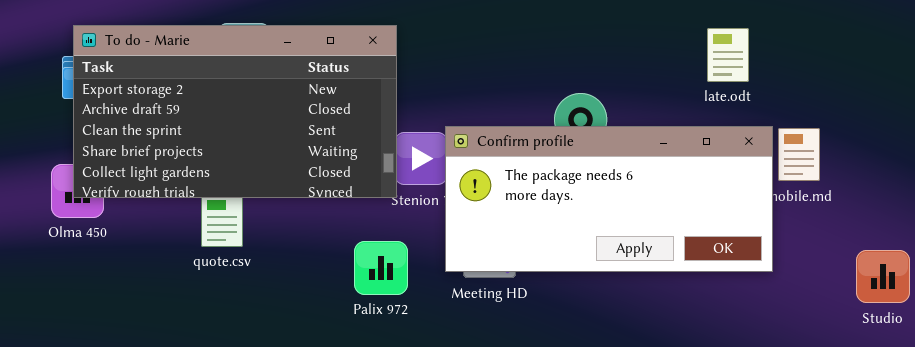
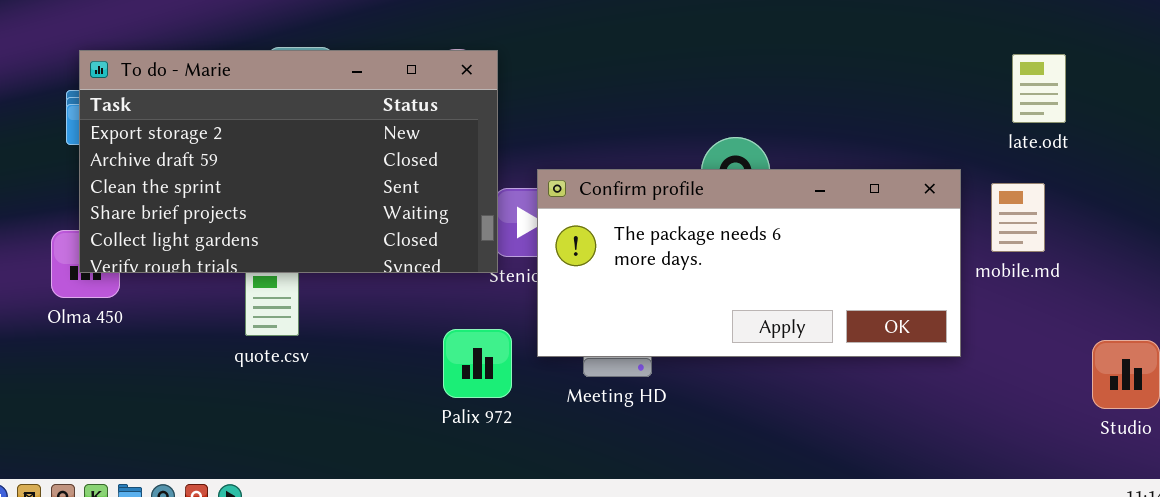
late.odt: [707,28,749,82] -> [1012,54,1066,123], moved
Confirm profile: [445,126,773,272] -> [537,169,961,357], moved

